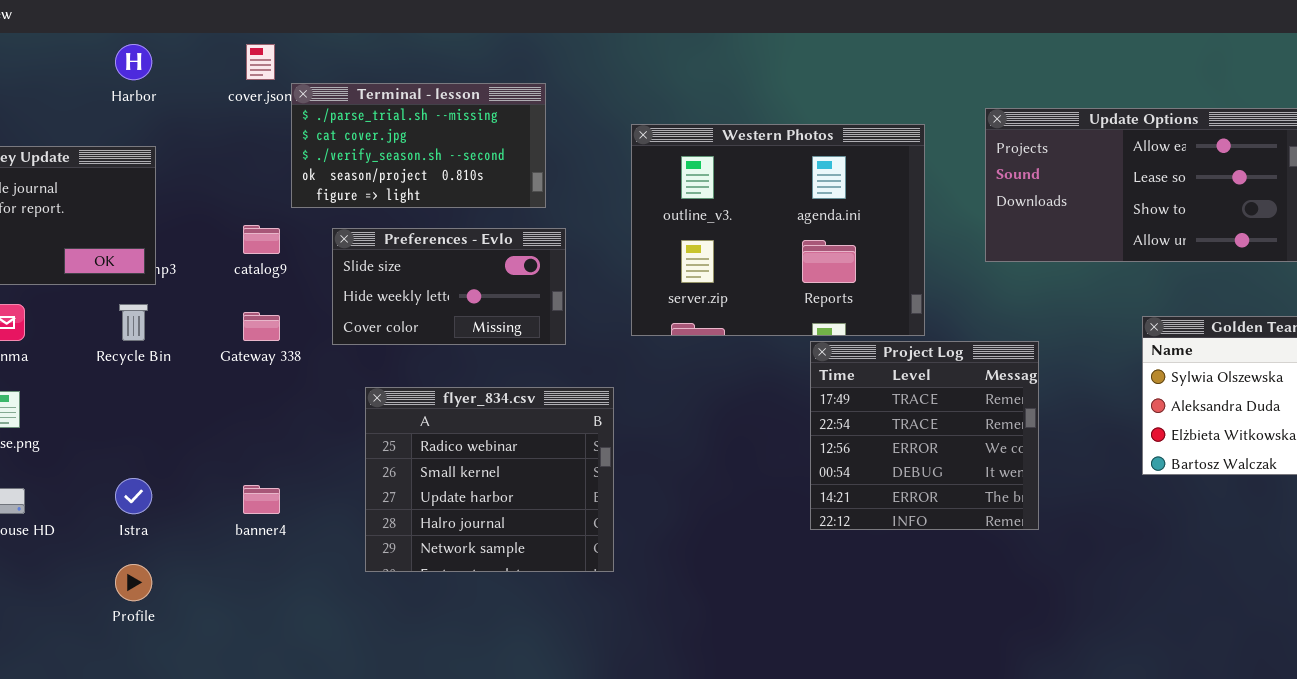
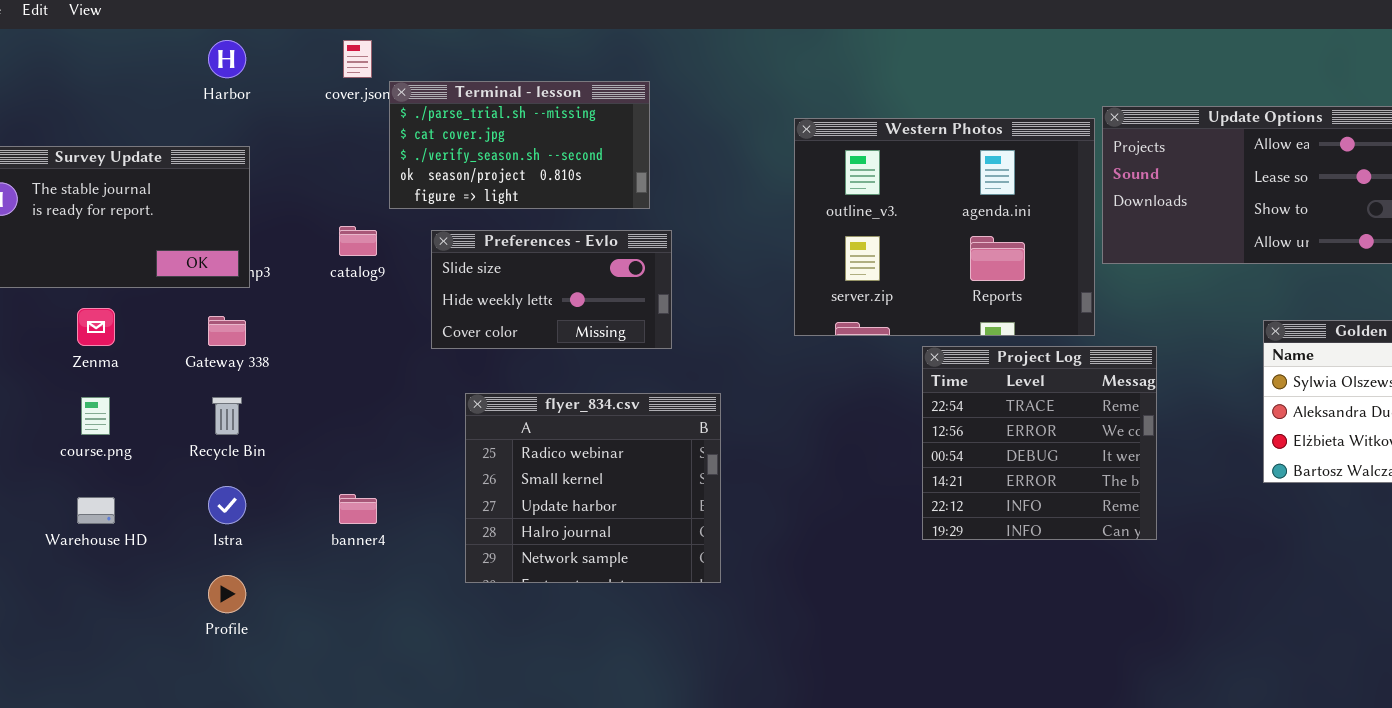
Western Photos: [631,124,925,336] -> [794,118,1095,336], moved
Recycle Bin: [119,304,148,341] -> [212,397,242,435], moved
Gateway 338: [243,312,280,341] -> [208,316,246,346], moved
Project Log: [810,341,1039,530] -> [922,346,1157,540], scrolled down 1 row

